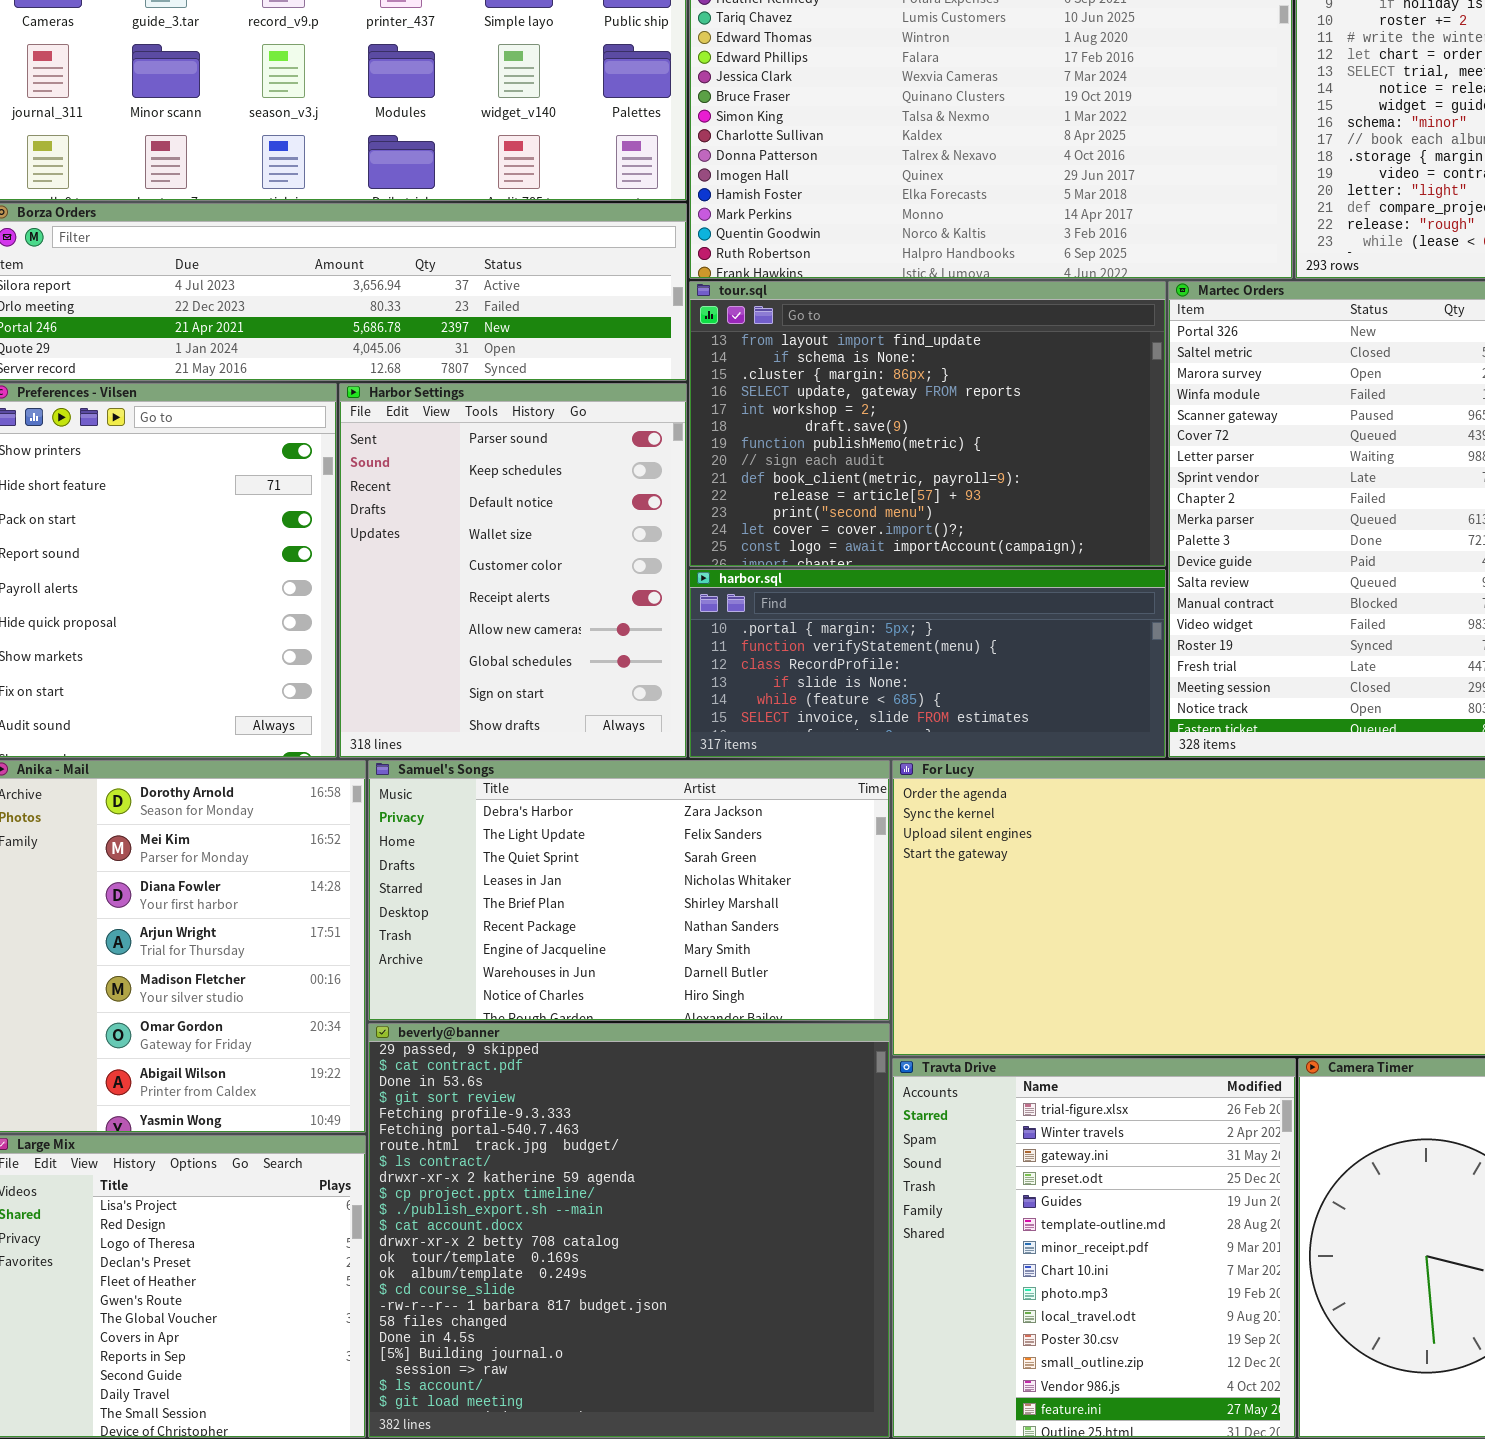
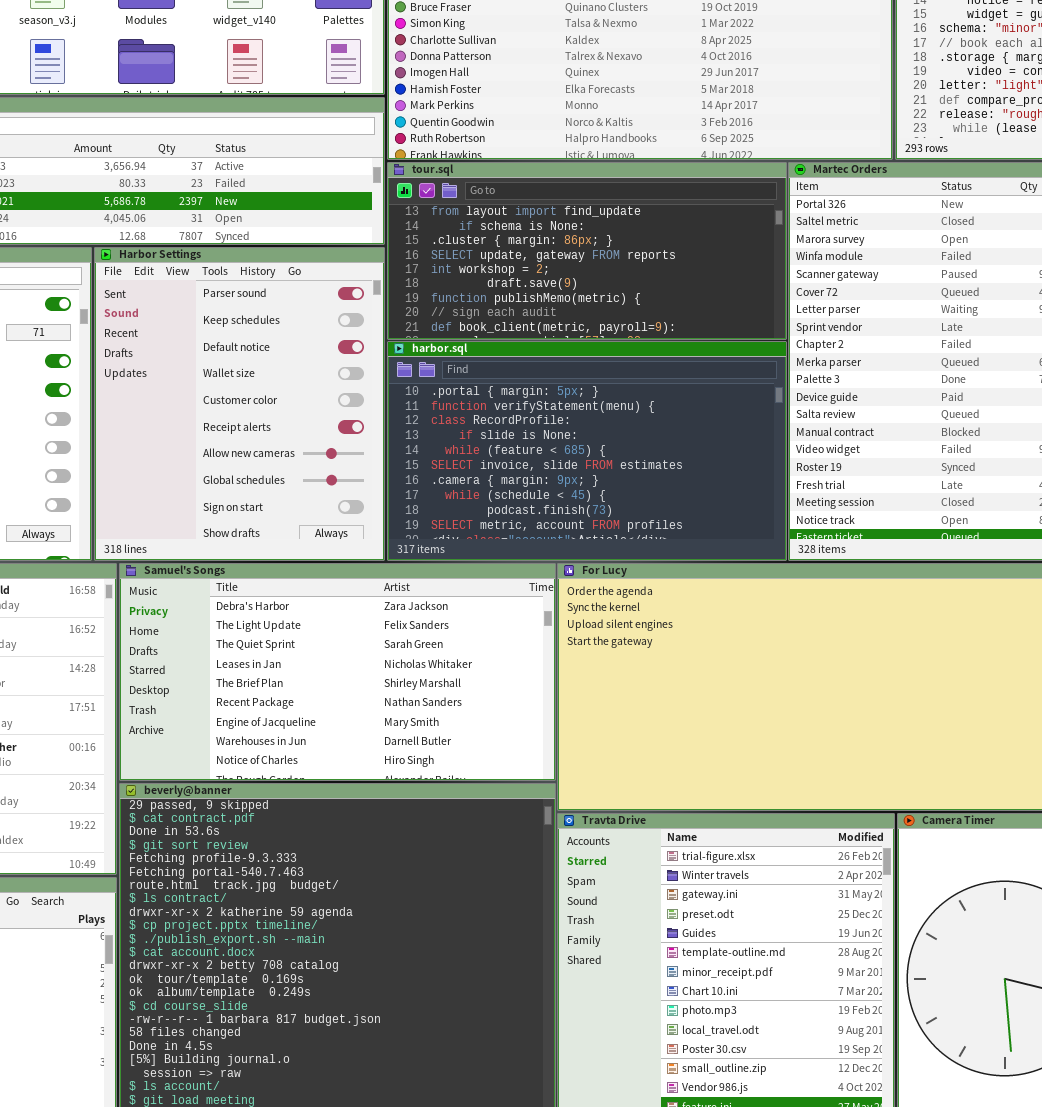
tour.sql: [689,281,1166,567] -> [387,162,787,340], resized
harbor.sql: [689,569,1166,758] -> [387,341,787,561], resized

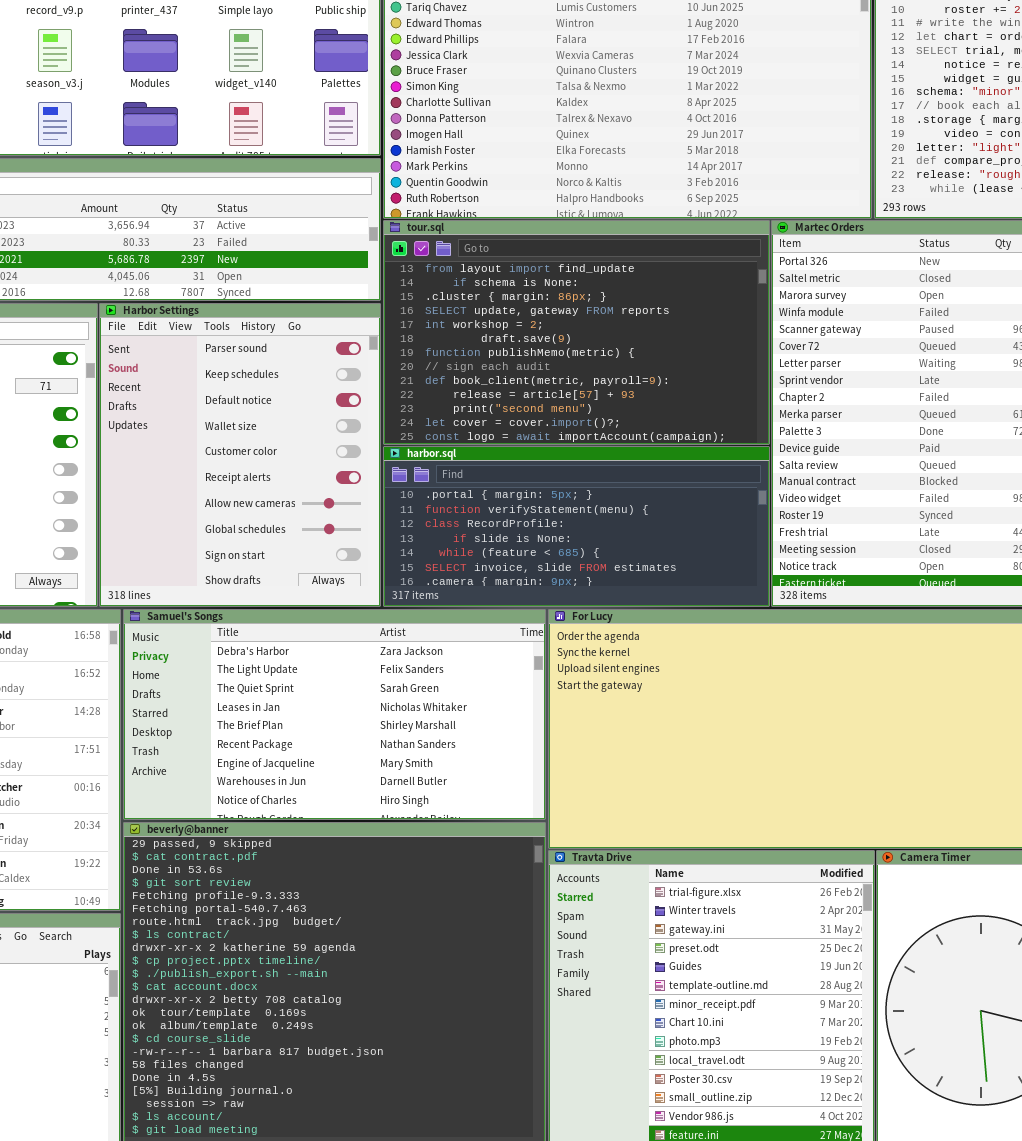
tour.sql: [387,162,787,340] -> [383,220,770,445], resized
harbor.sql: [387,341,787,561] -> [383,446,770,607], resized

